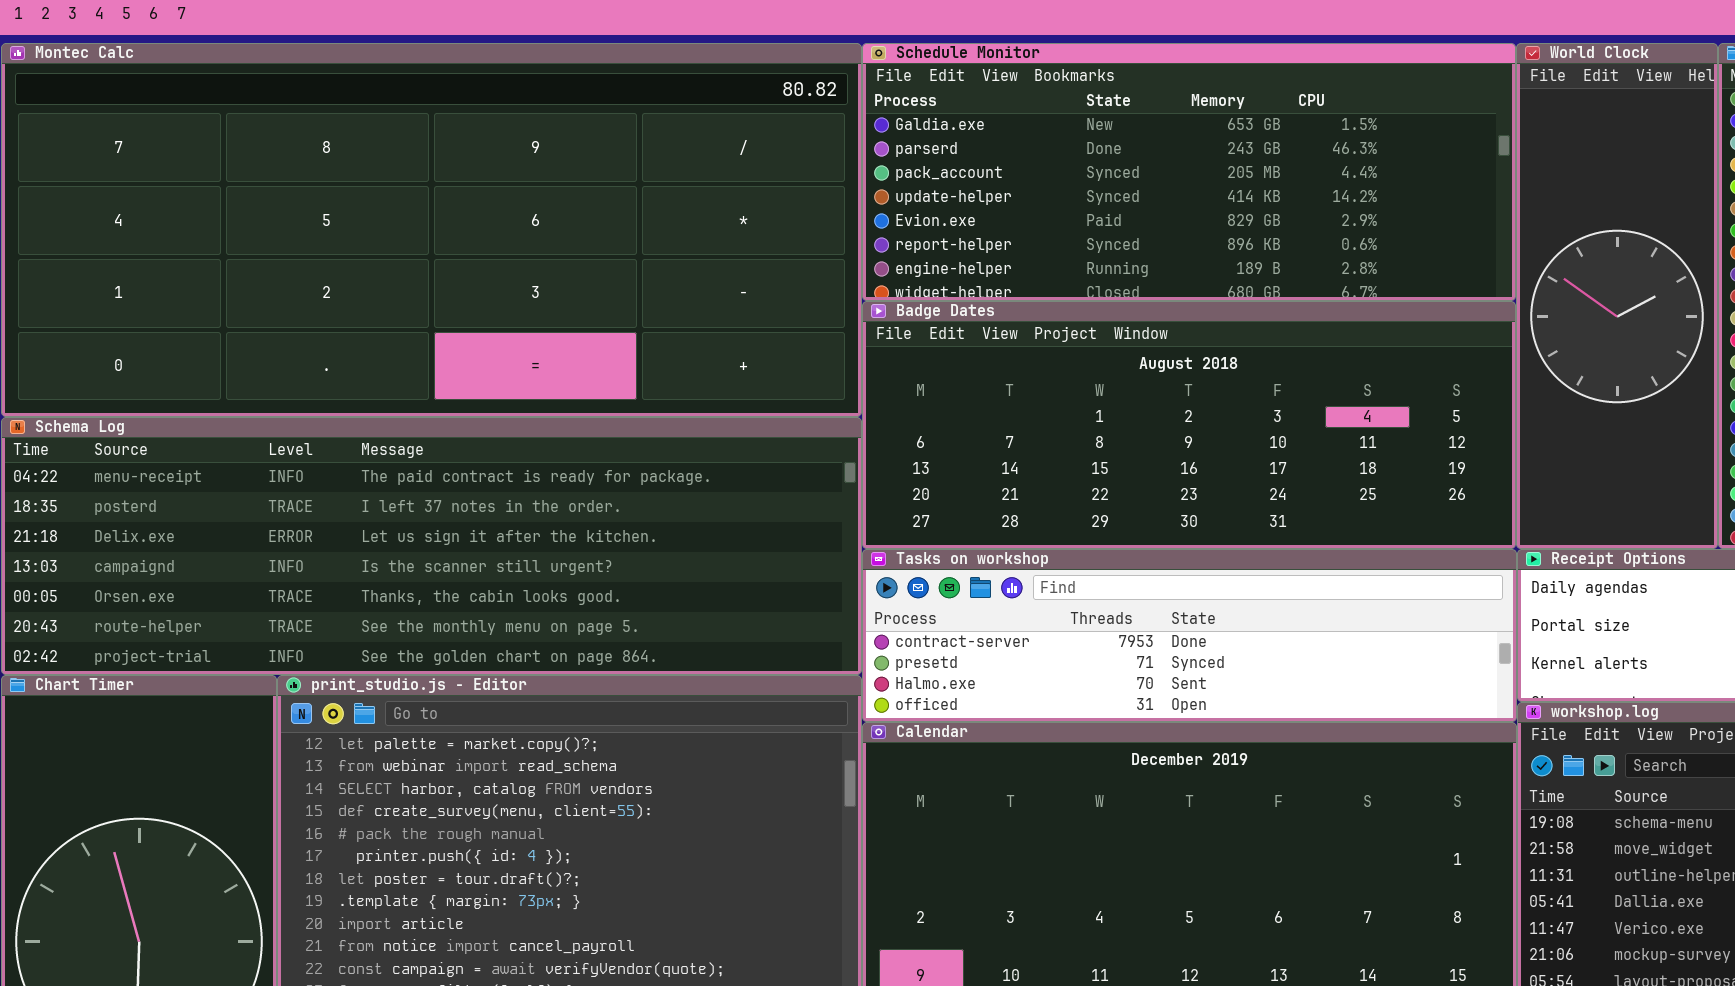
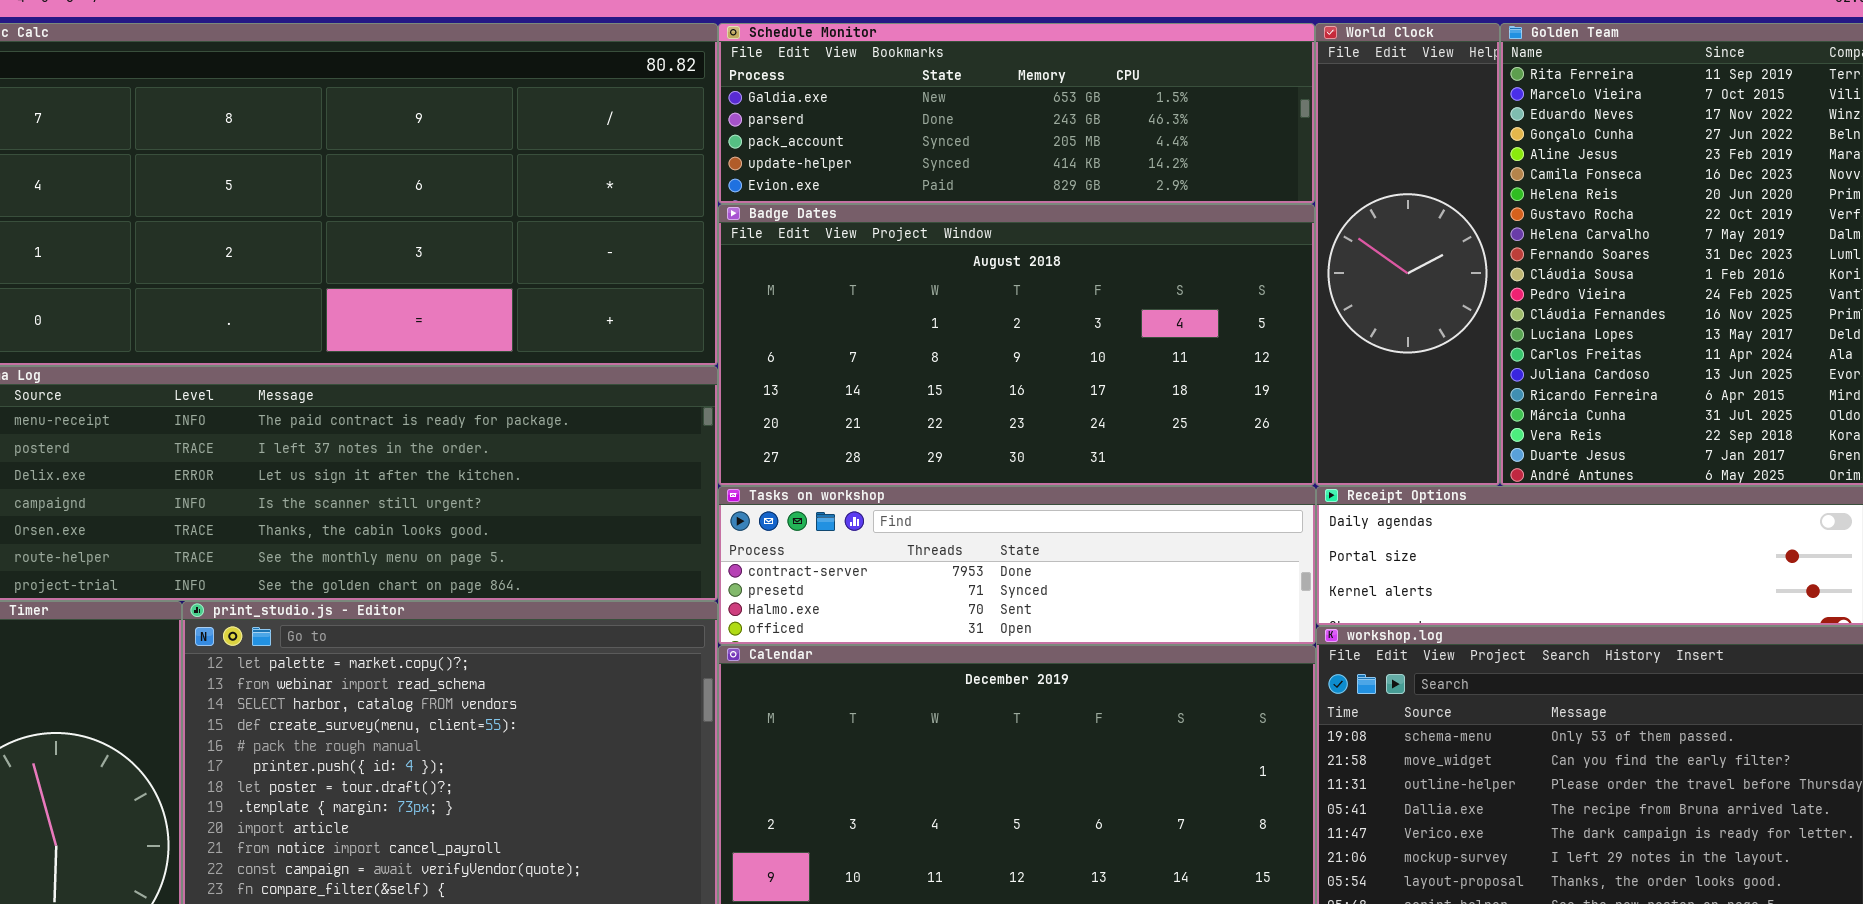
Schedule Monitor: [862,43,1516,301] -> [718,23,1315,204], resized
Badge Dates: [862,301,1516,549] -> [718,204,1315,486], resized

